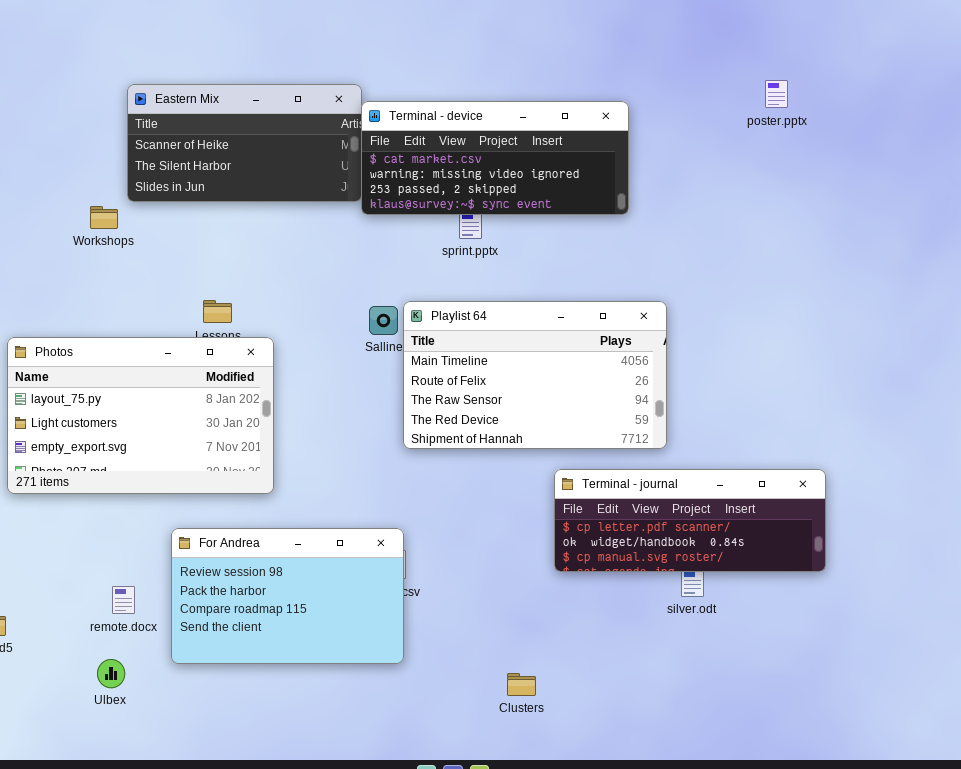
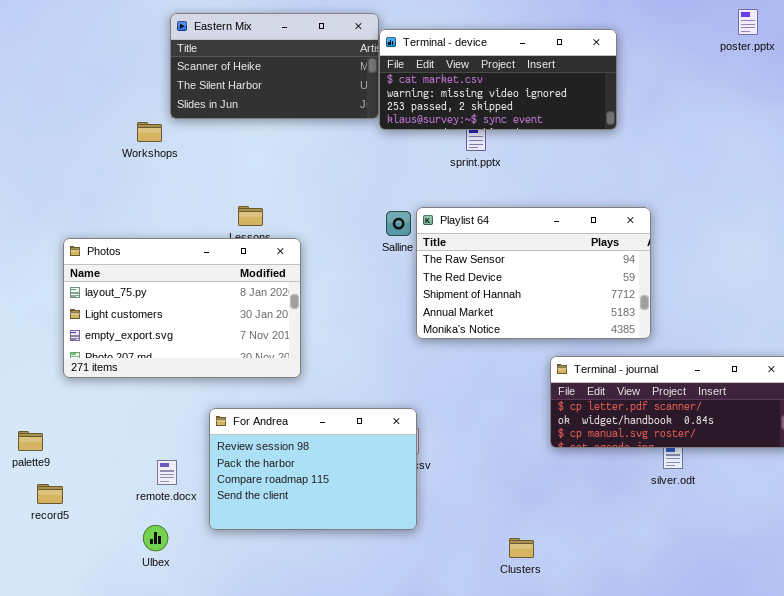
Playlist 64: [403,301,667,449] -> [416,207,651,339], scrolled down 2 rows

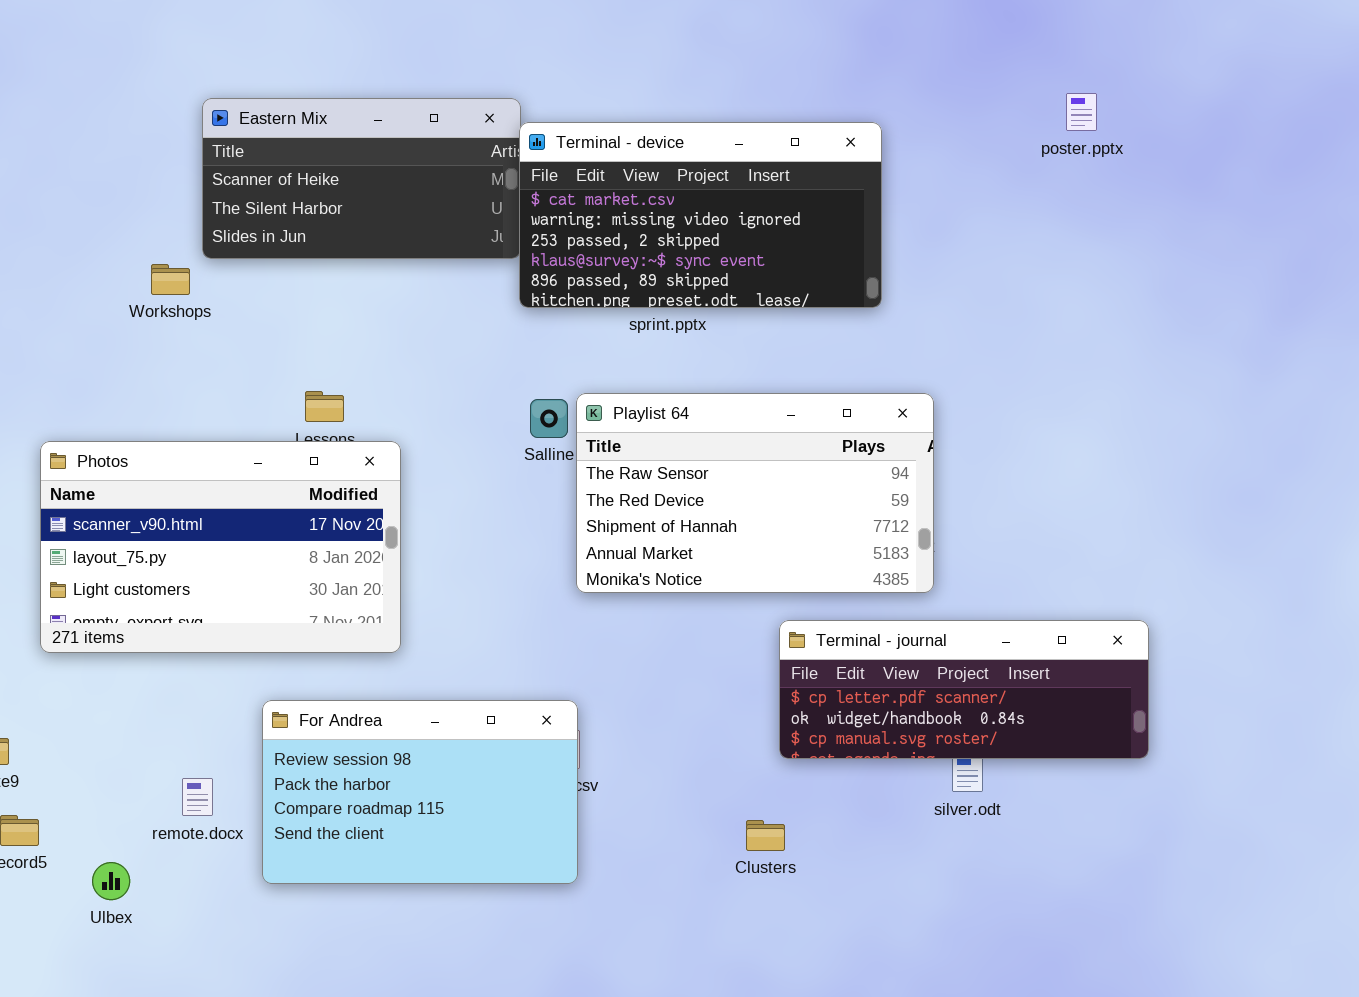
Terminal - device: [379,29,617,130] -> [519,122,882,308], resized
Photos: [63,238,301,378] -> [40,441,401,653], scrolled up 1 row
Ulbex: [143,525,168,551] -> [92,862,130,900], moved
Clusters: [509,538,534,558] -> [746,820,785,851], moved

